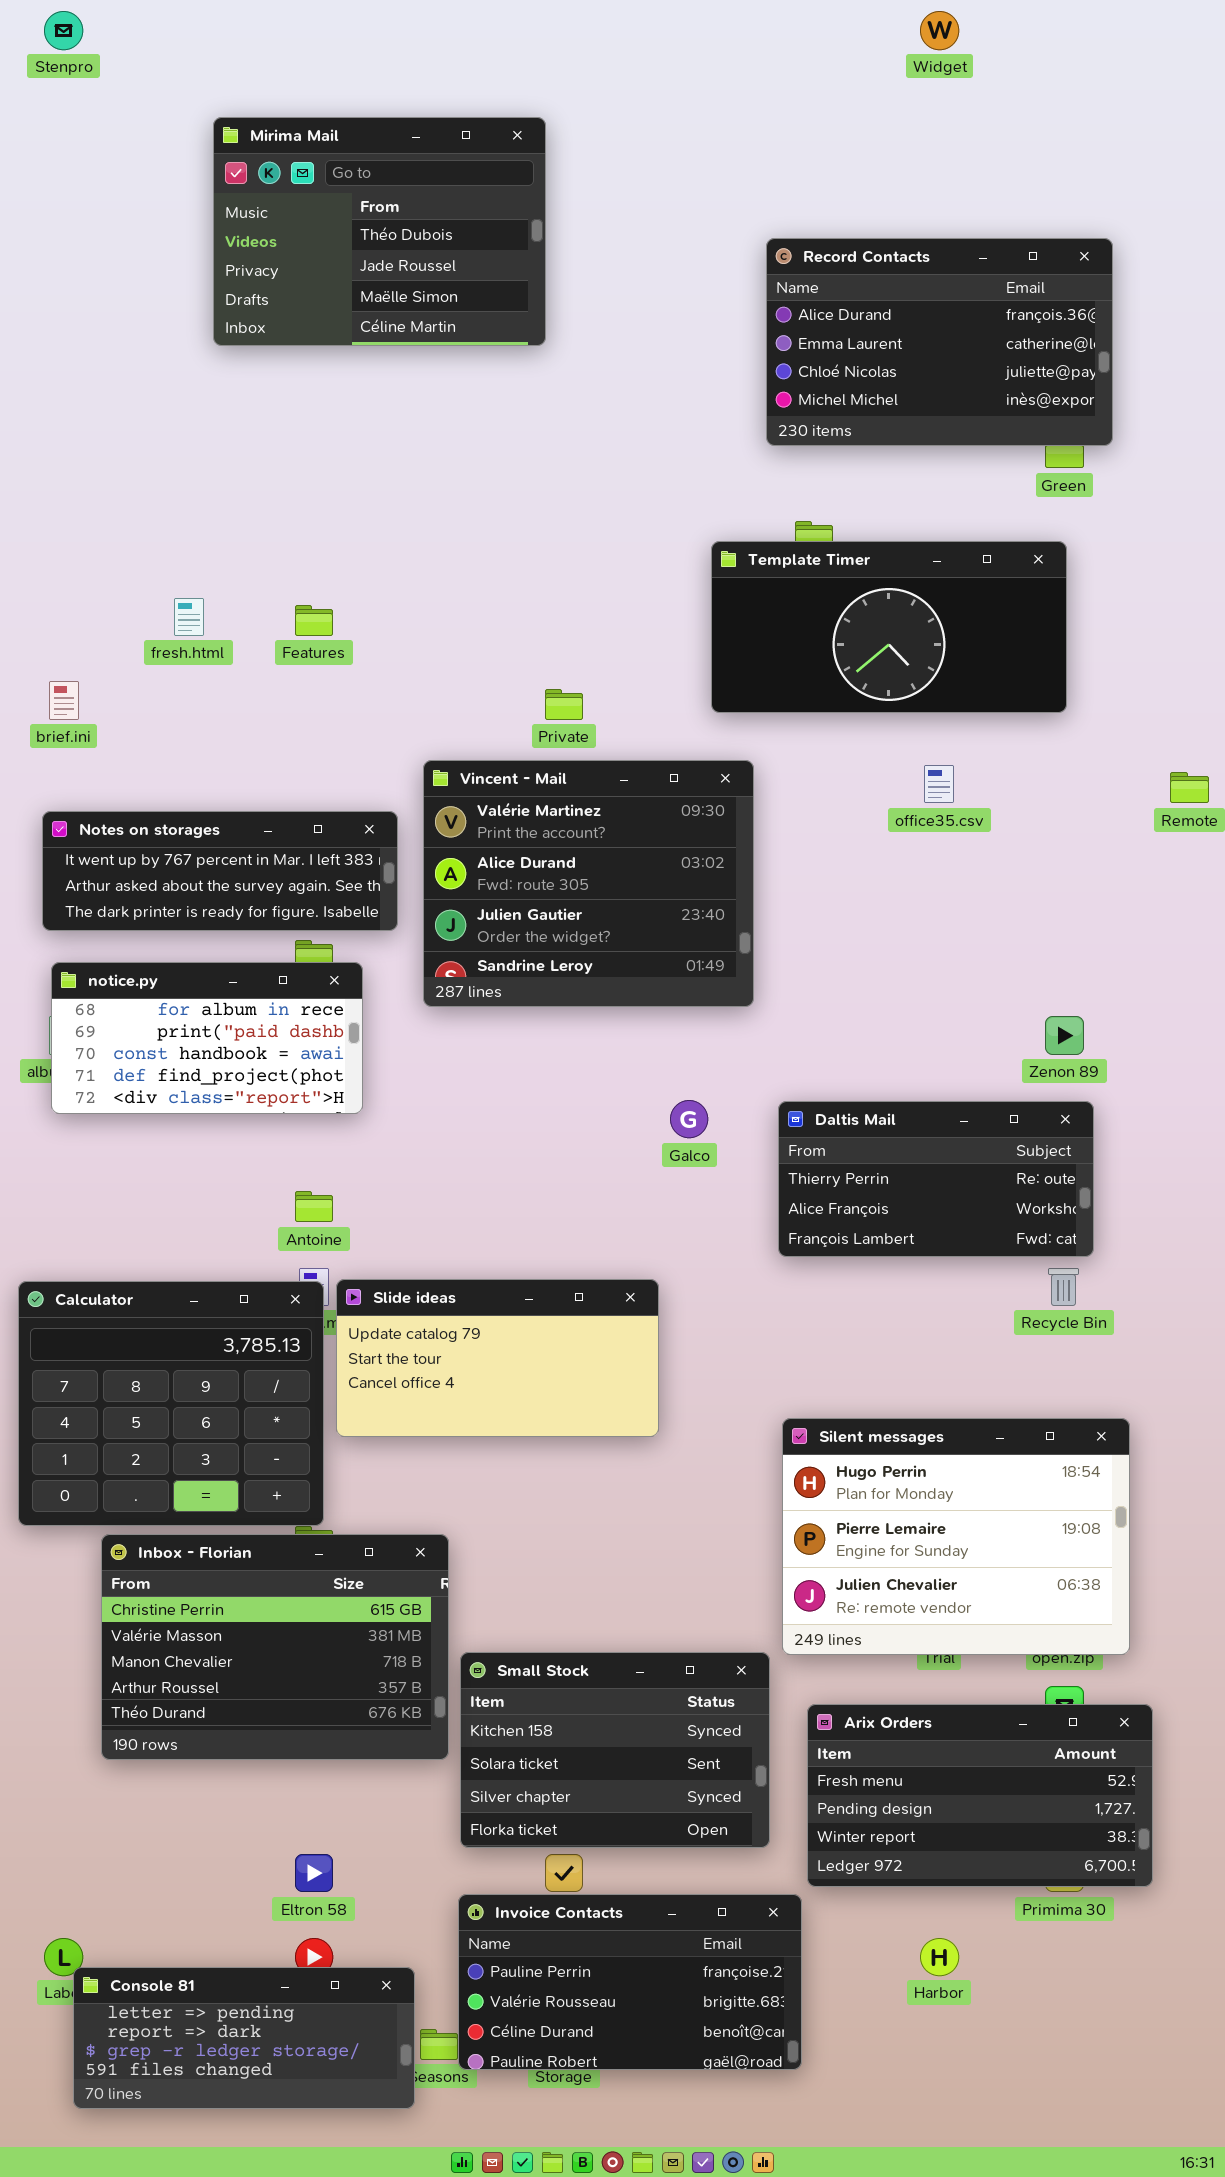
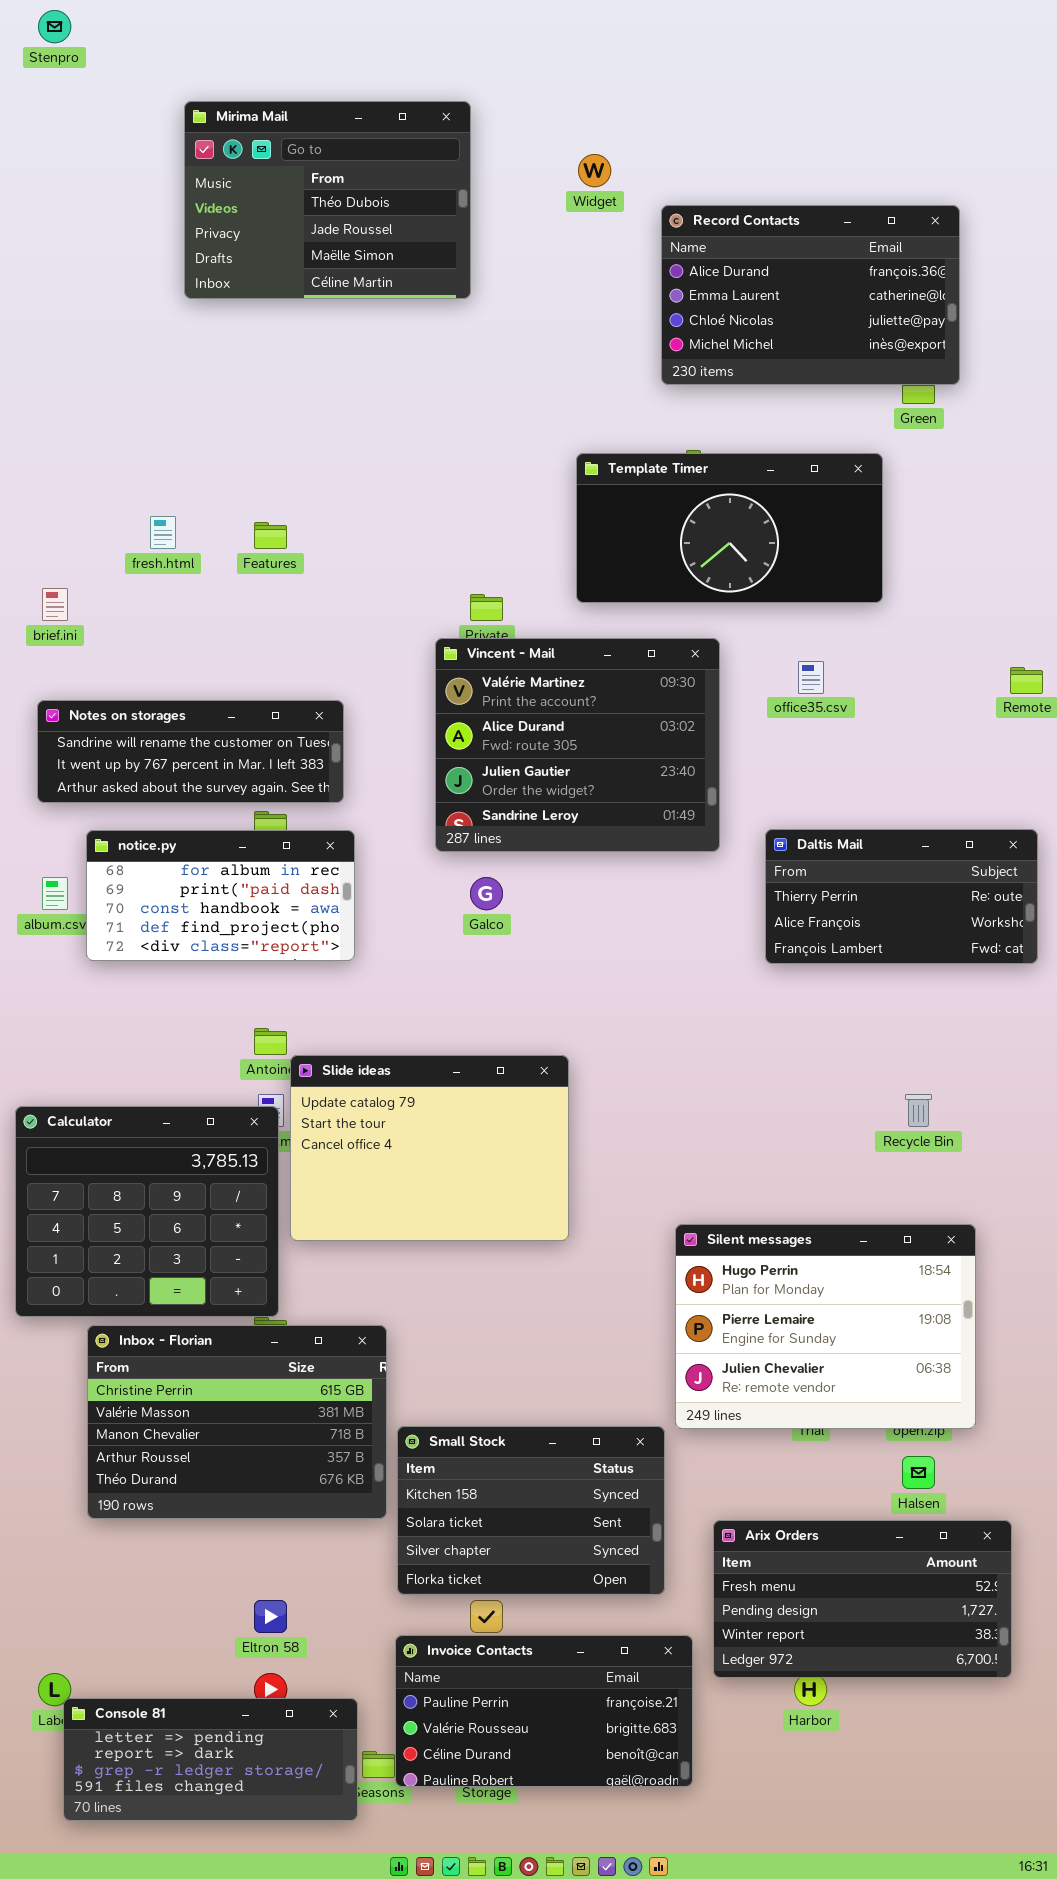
Widget: [920,11,959,50] -> [578,154,611,187], moved
Template Timer: [711,541,1067,713] -> [576,453,883,603], moved
Vincent - Mail: [423,760,754,1007] -> [435,638,720,852], moved
Notes on storages: [42,811,398,931] -> [37,700,344,803], scrolled up 1 row
notice.py: [51,962,363,1114] -> [86,830,355,961], moved
Galco: [670,1100,708,1138] -> [470,877,503,910], moved
Daltis Mail: [778,1101,1094,1257] -> [765,829,1038,964], moved
Slide ideas: [336,1279,659,1437] -> [290,1055,569,1241], resized
Arix Orders: [807,1704,1153,1887] -> [713,1520,1012,1678], moved

